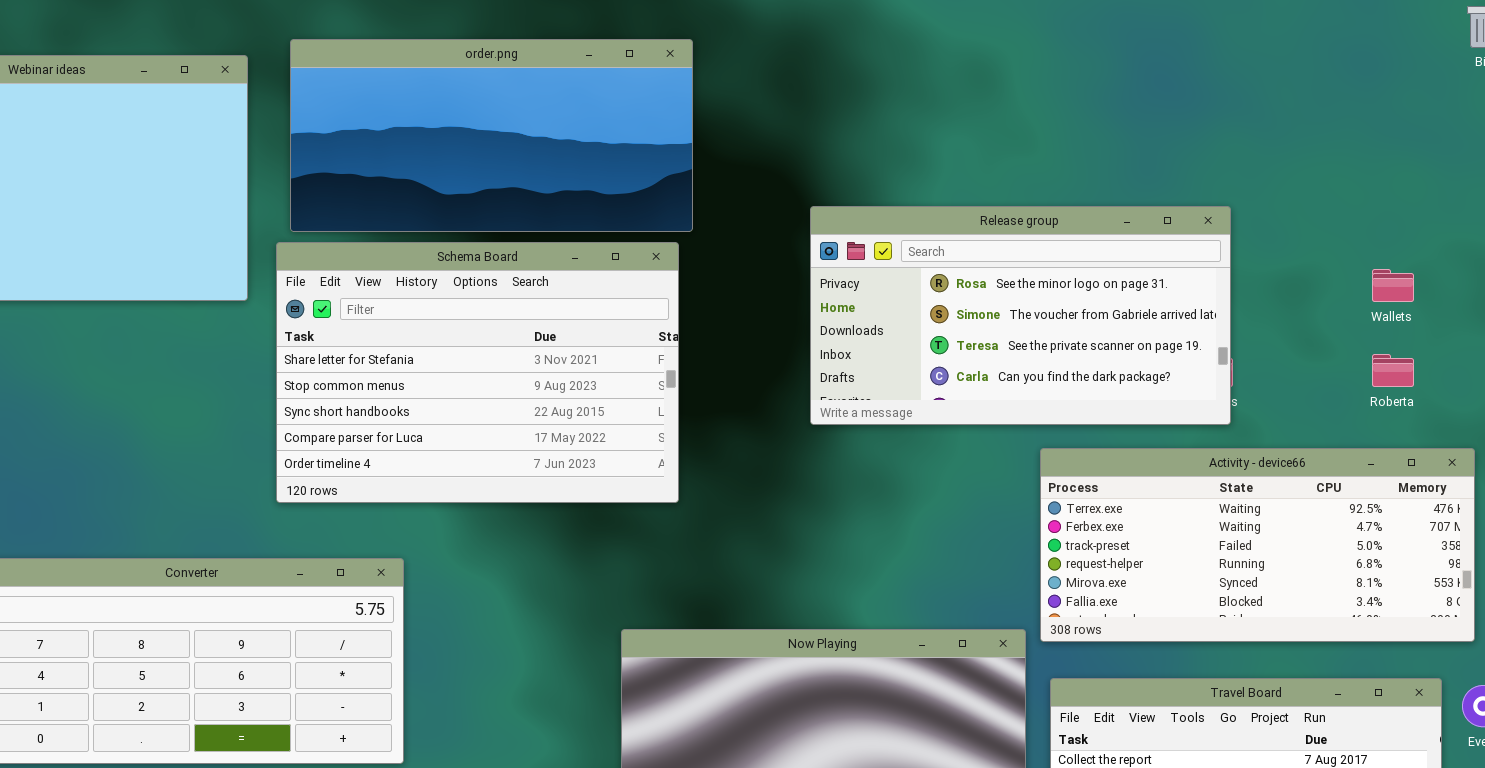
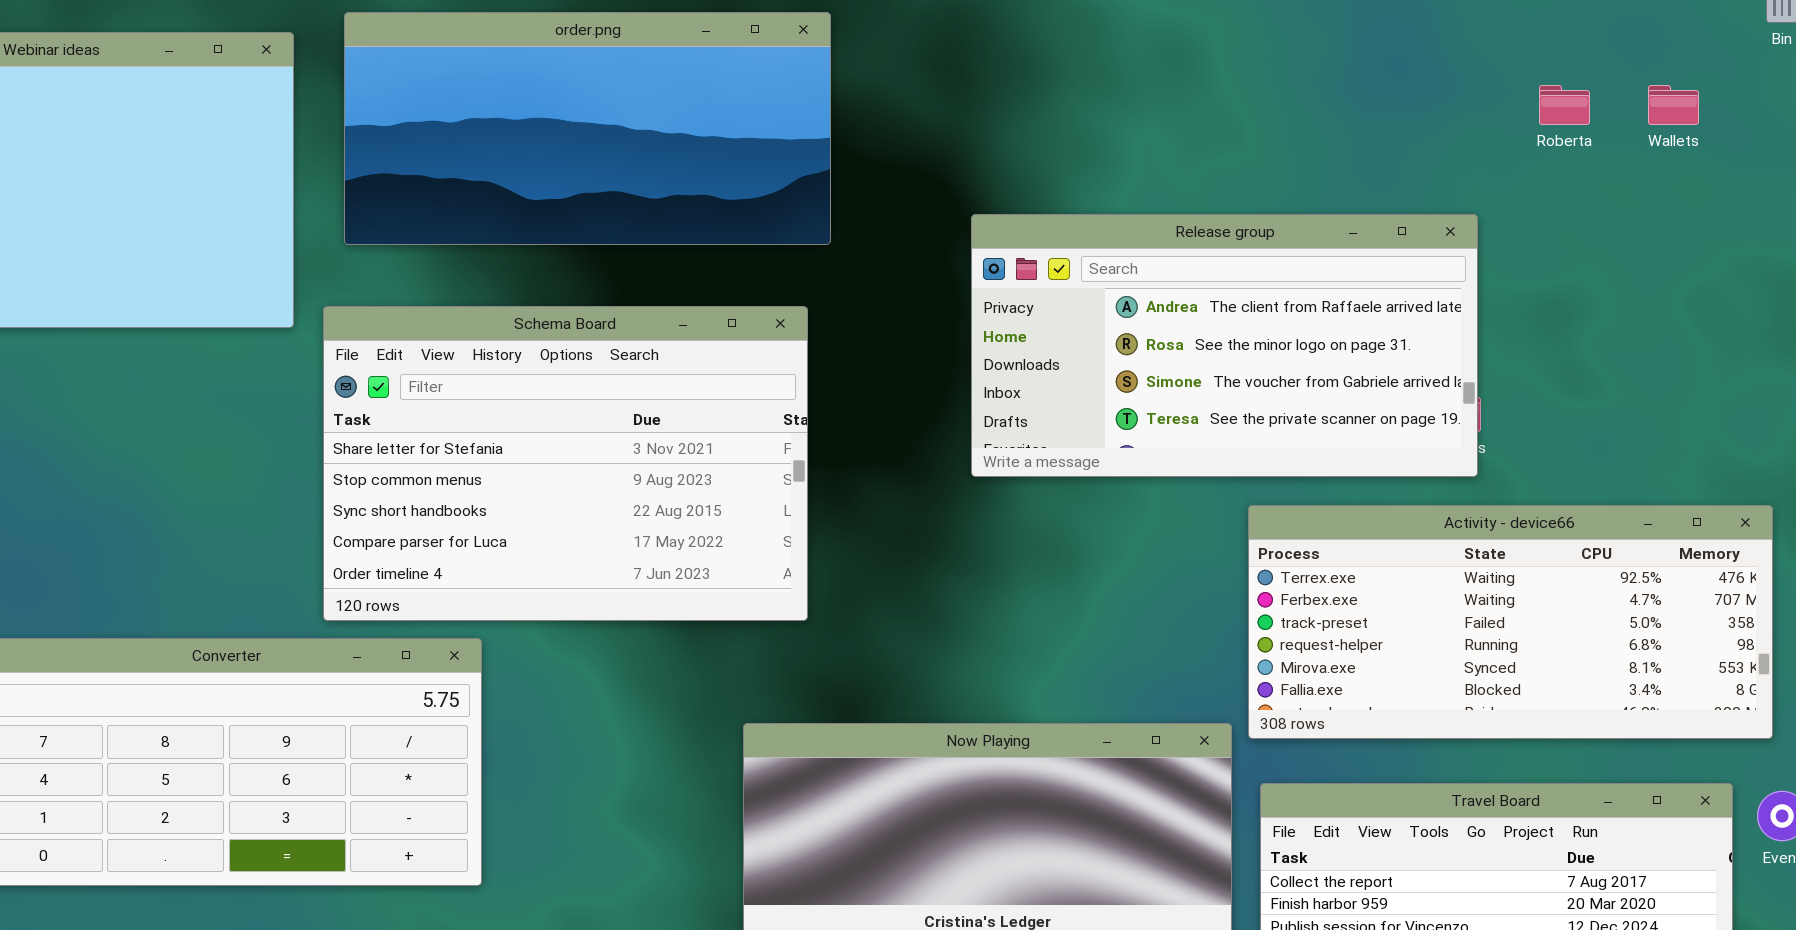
Release group: [810,206,1231,425] -> [971,214,1478,477], scrolled up 1 row
Schema Board: [276,242,679,503] -> [323,306,808,621], moved
Wallets: [1372,269,1414,302] -> [1648,85,1699,125], moved
Roberta: [1372,354,1414,387] -> [1539,85,1590,125], moved

